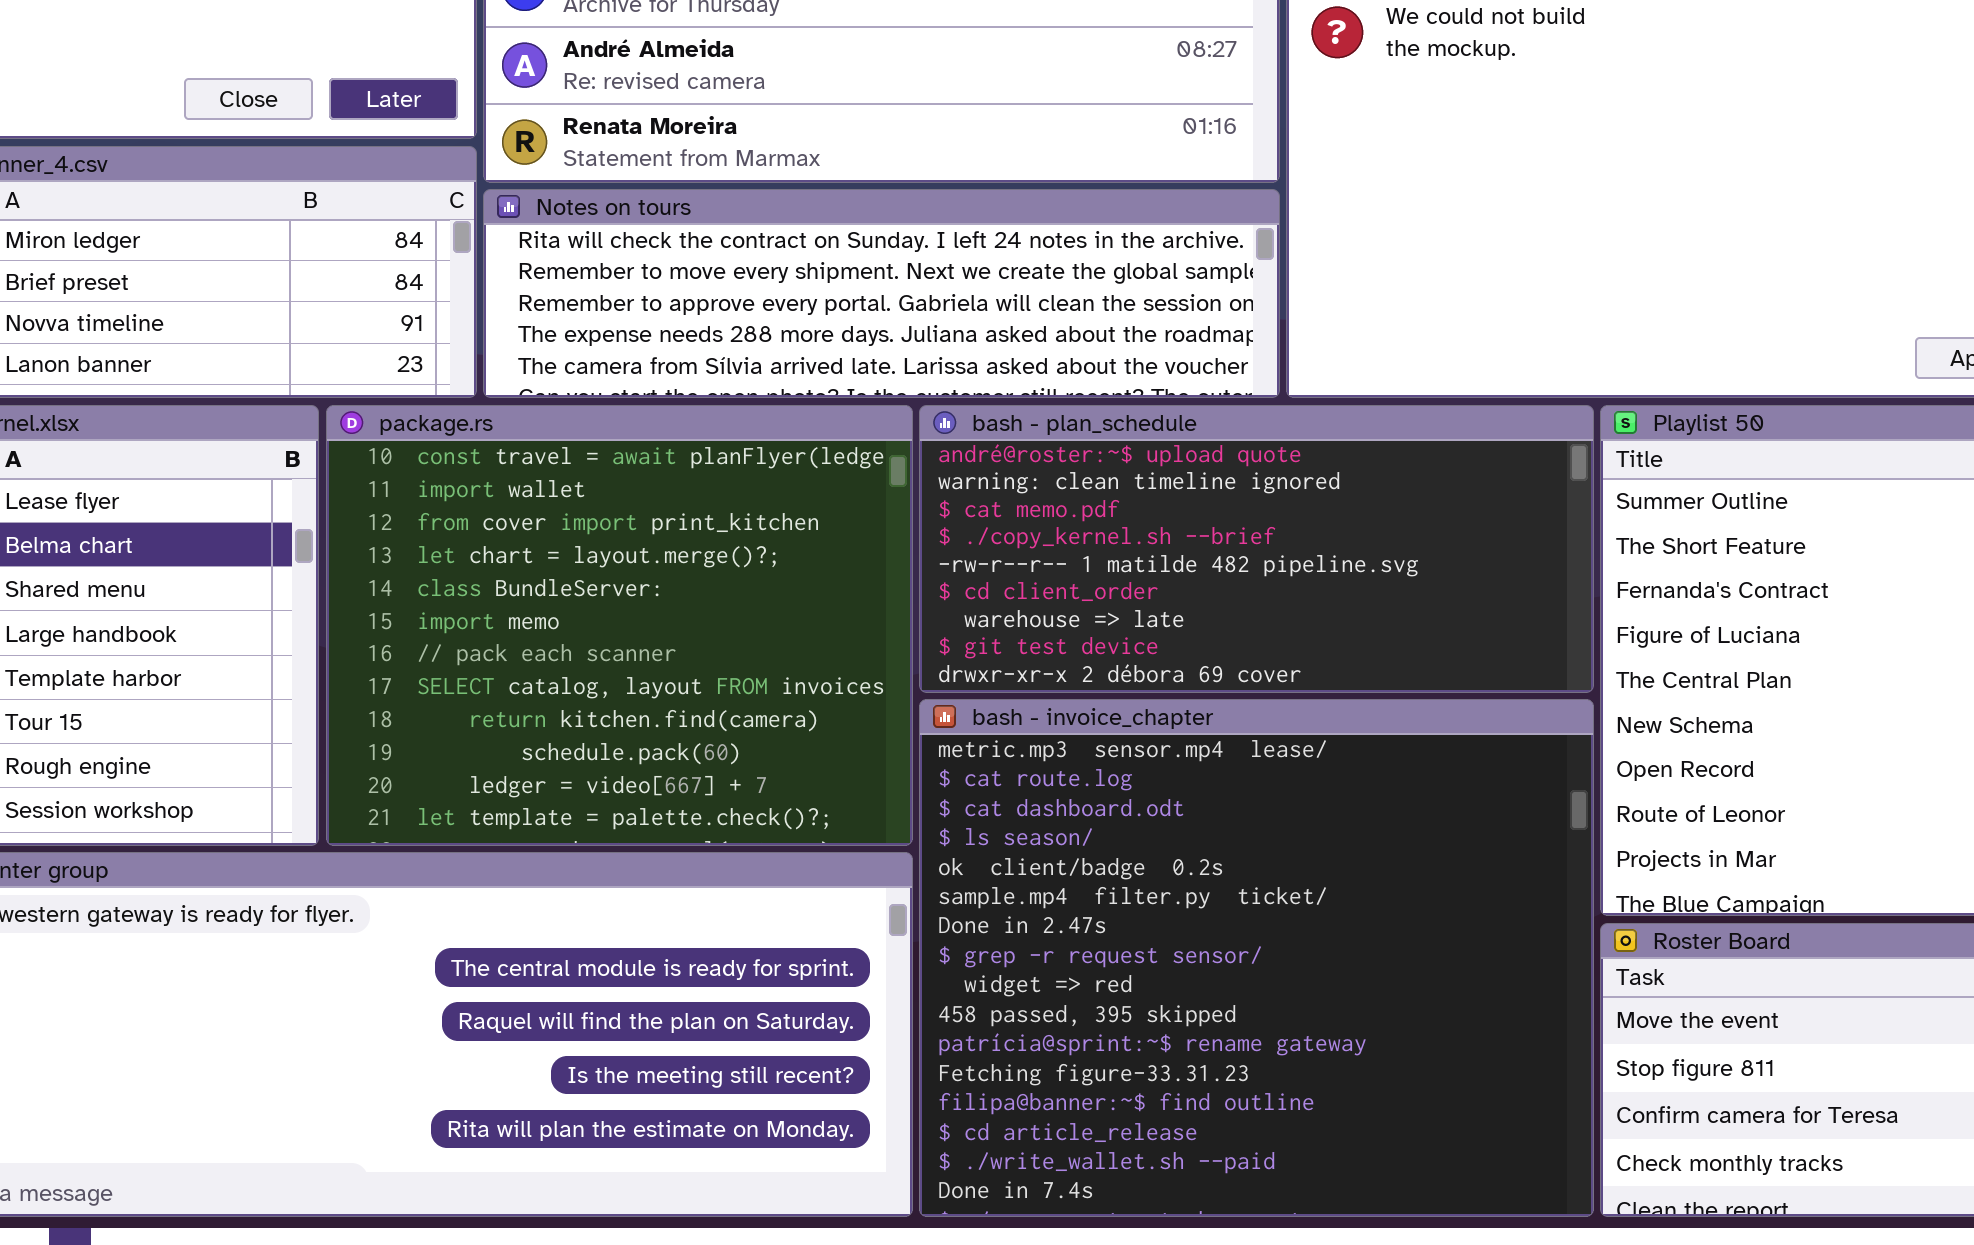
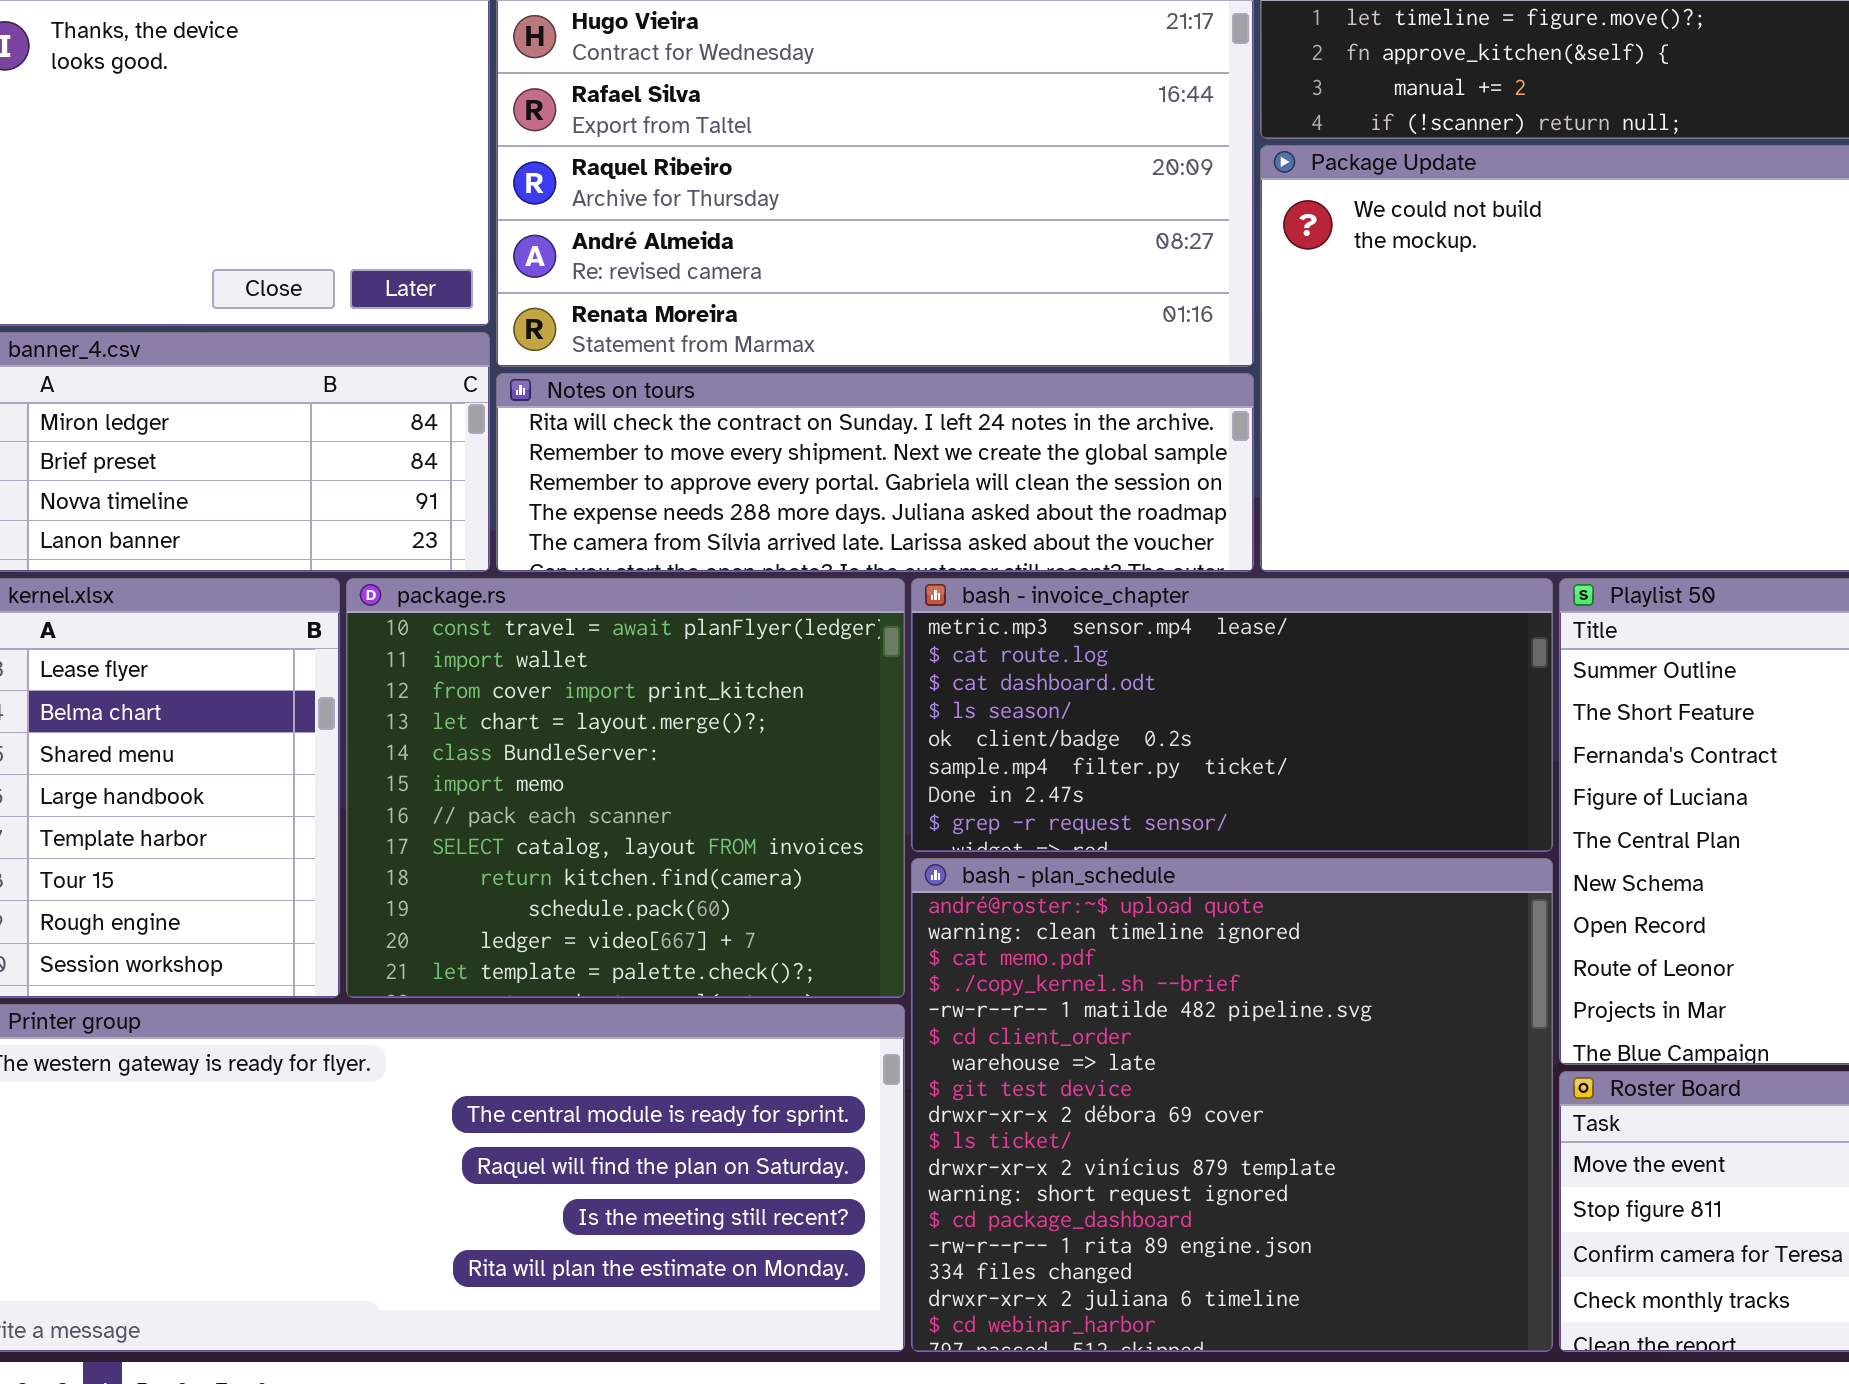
bash - plan_schedule: [919,405,1594,693] -> [911,858,1553,1352], moved, resized
bash - invoice_chapter: [919,699,1594,1217] -> [911,578,1553,852], moved, resized

